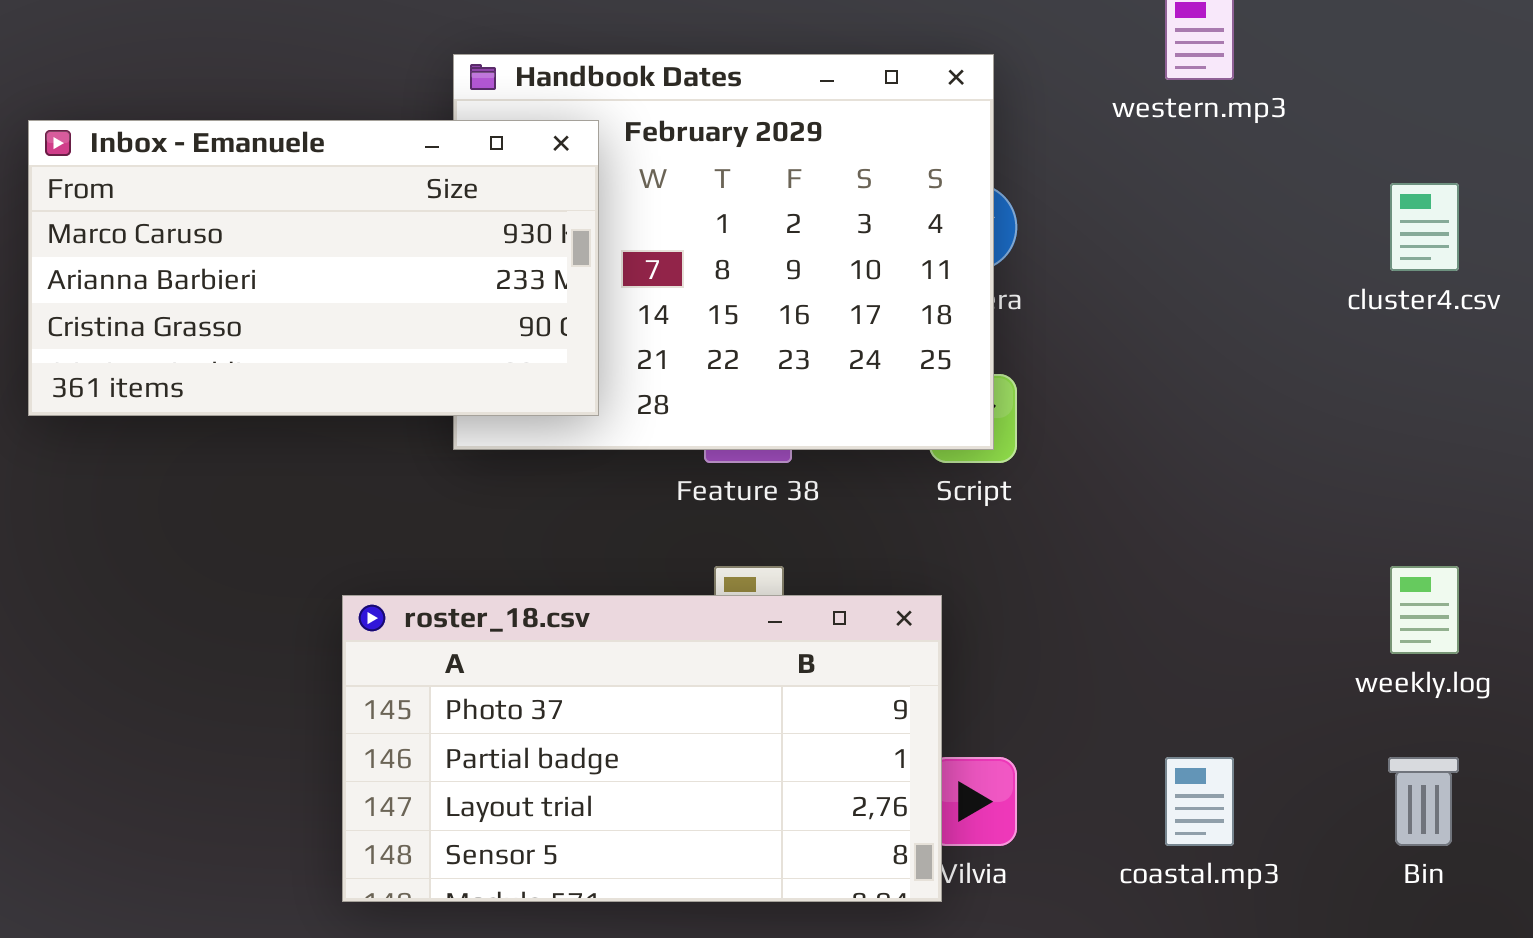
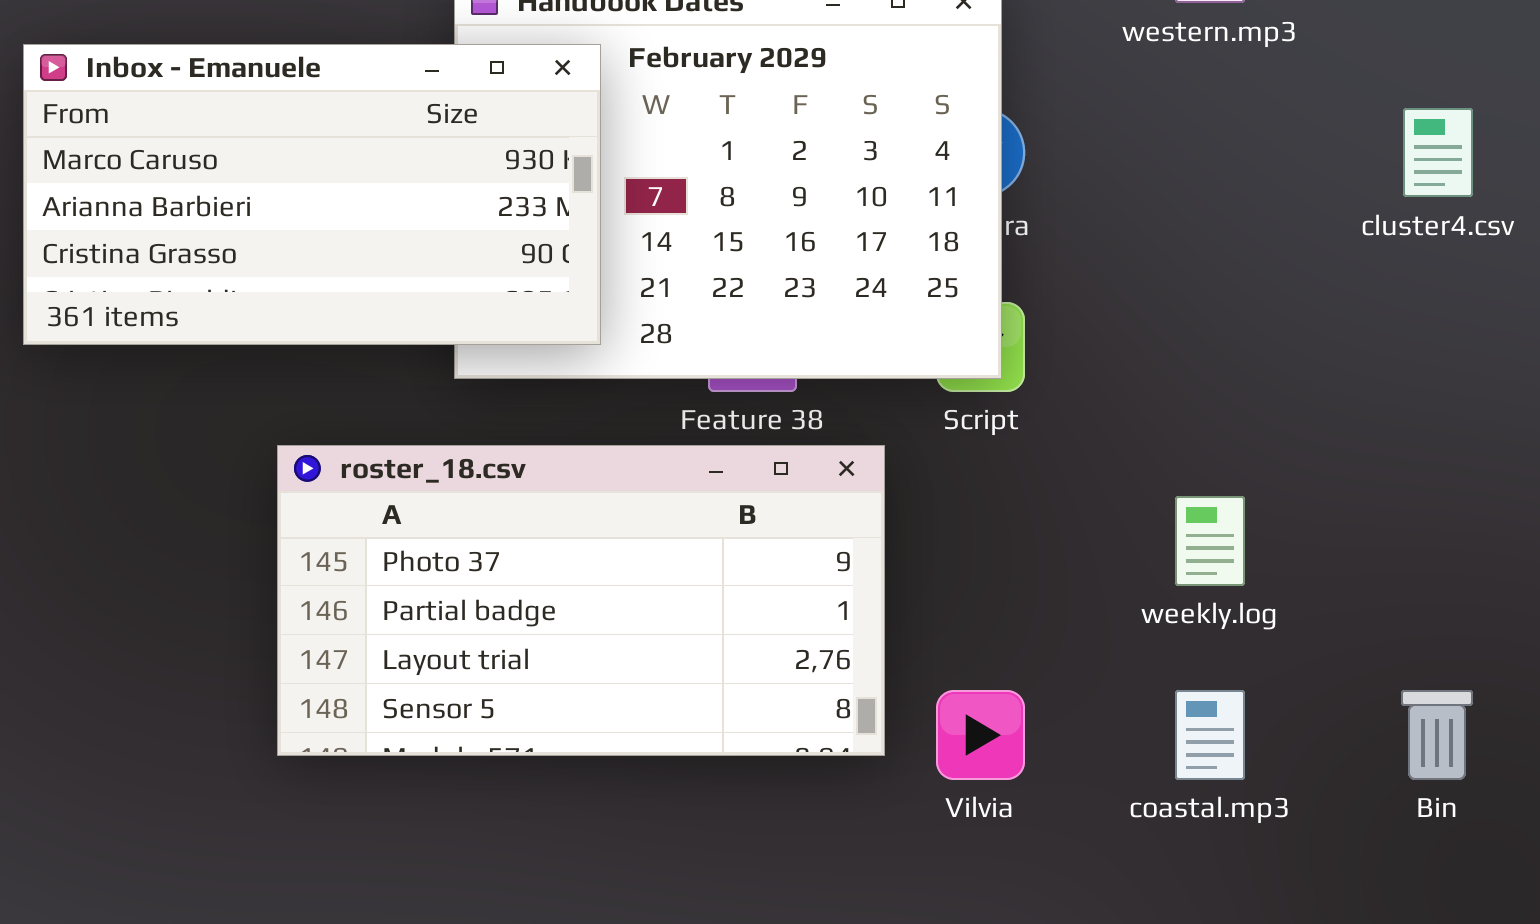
weekly.log: [1390,566,1459,654] -> [1175,496,1245,586], moved
roster_18.csv: [342,595,942,902] -> [277,445,885,756], moved

